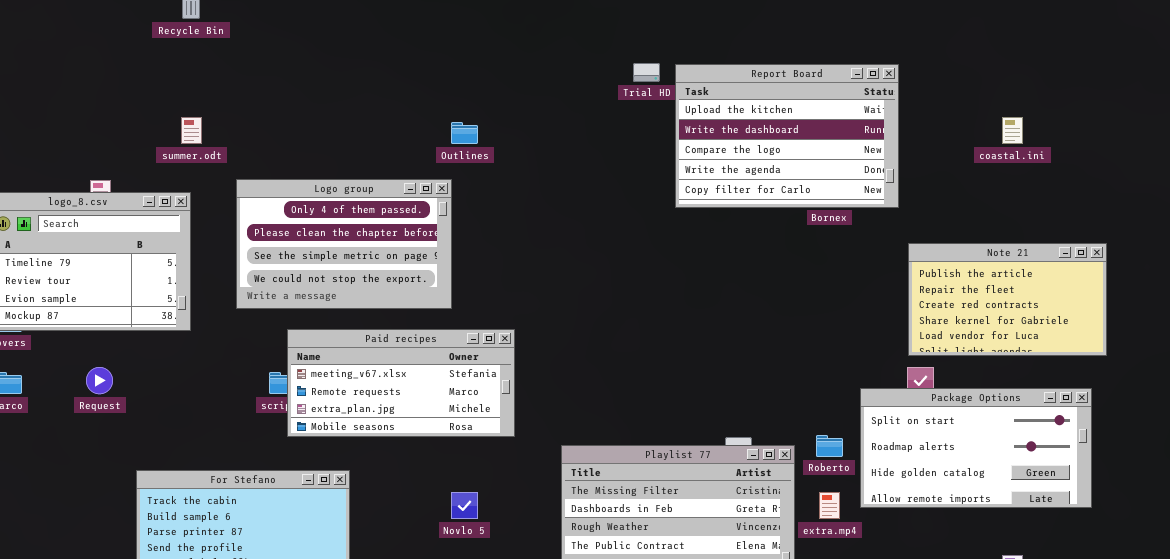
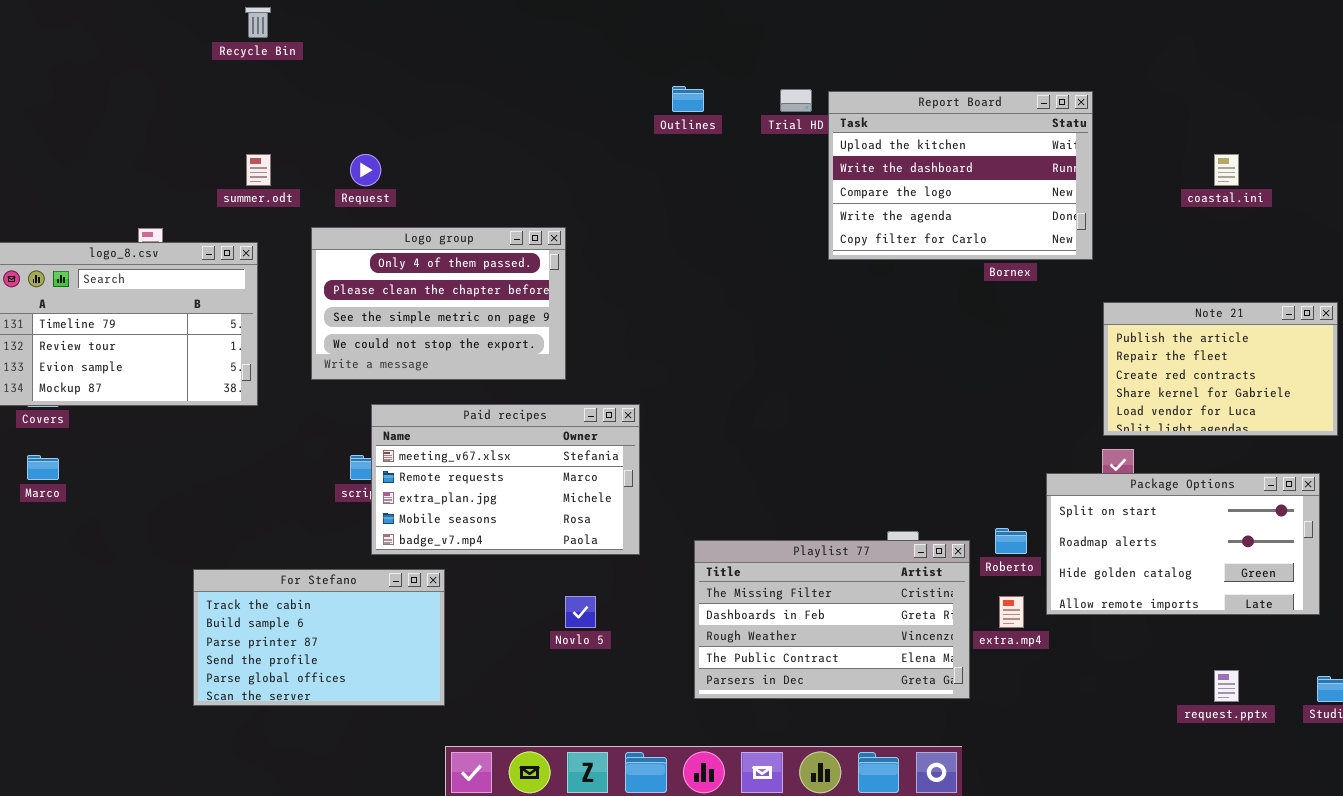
Outlines: [451,122,478,144] -> [672,86,704,112], moved
Paid recipes: [287,329,515,437] -> [371,404,640,555], resized
Request: [86,367,113,394] -> [350,154,381,186], moved

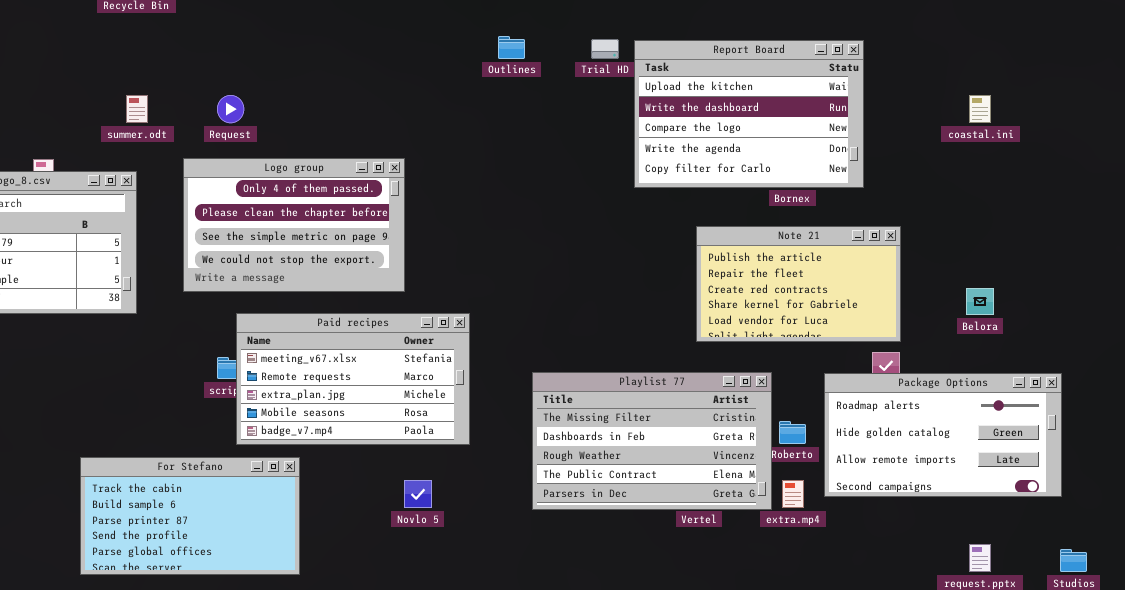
Note 21: [1103,302,1338,436] -> [696,226,901,342], moved
Package Options: [1046,473,1320,615] -> [824,373,1062,497], scrolled down 1 row
Playlist 77: [694,540,970,699] -> [532,372,772,510], moved

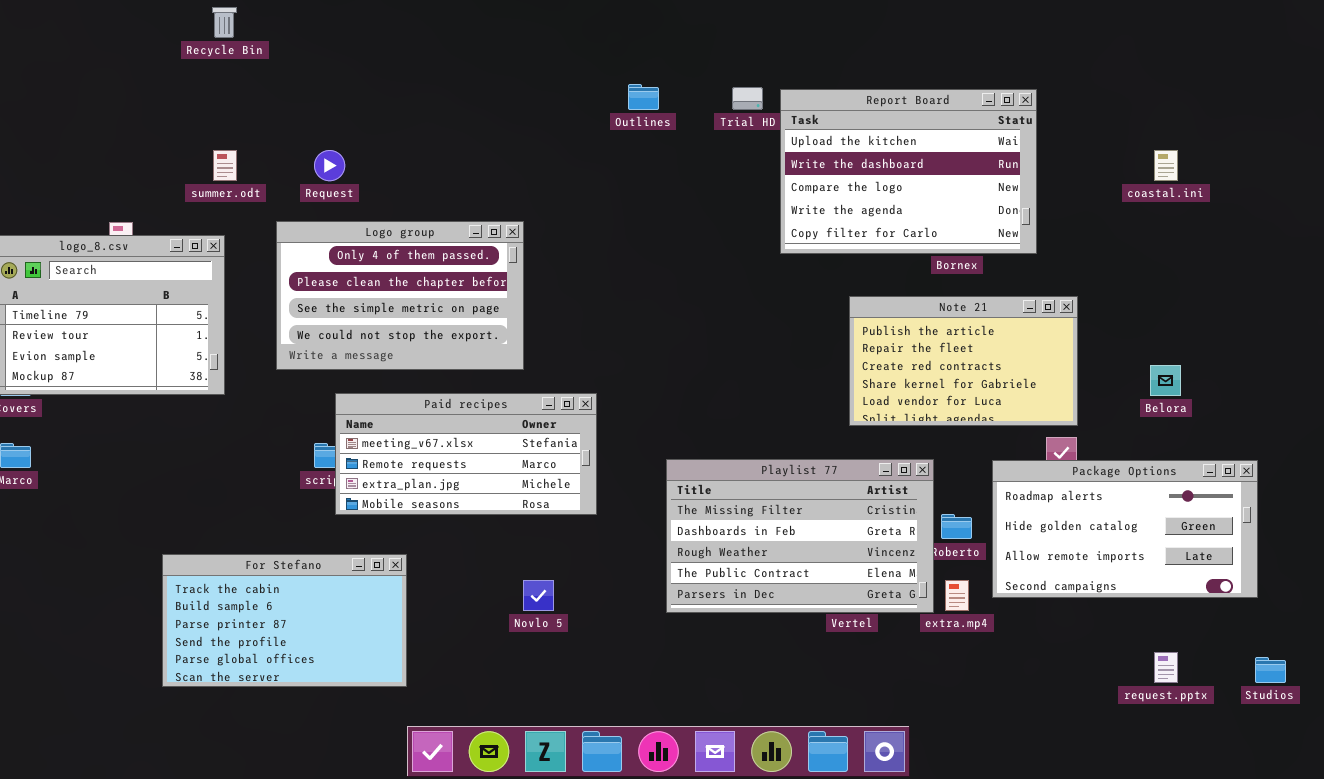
Paid recipes: [236,313,470,445] -> [335,393,597,515], resized

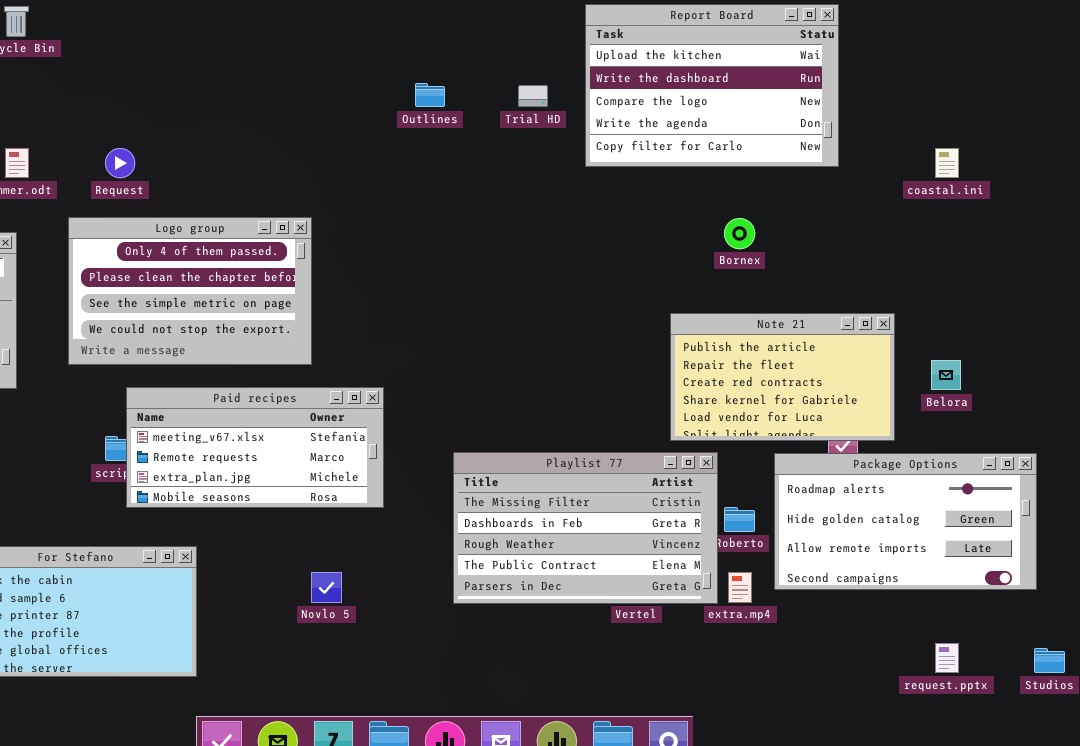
Report Board: [780,89,1037,254] -> [585,4,839,167], moved
Note 21: [849,296,1078,426] -> [670,313,895,441], moved

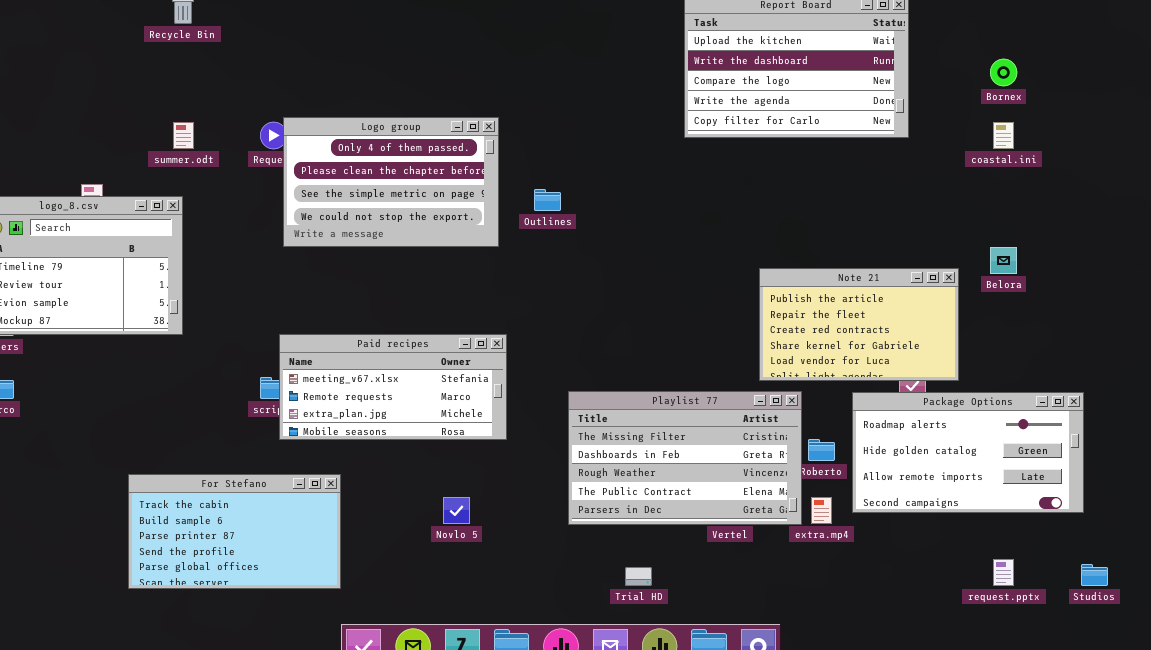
Outlines: [415,83,445,107] -> [534,189,561,211], moved
Trial HD: [518,85,548,107] -> [625,567,652,586], moved
Logo group: [68,217,312,365] -> [283,117,499,247], moved
Bornex: [724,218,755,249] -> [990,59,1017,86], moved
Belora: [931,360,961,390] -> [990,247,1017,274], moved

